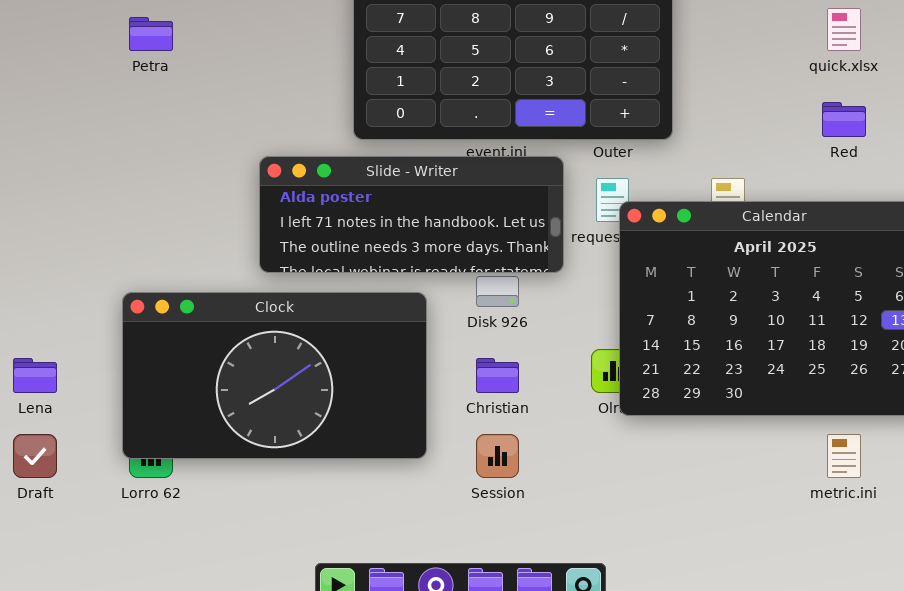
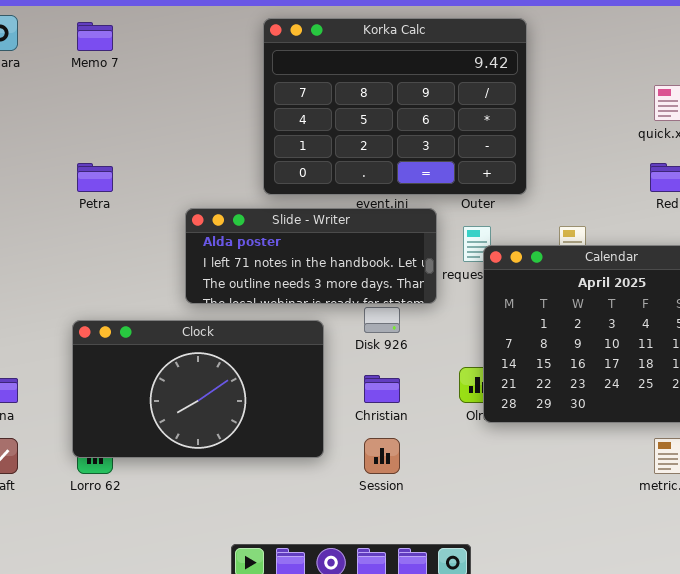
Petra: [129,17,173,51] -> [77,163,113,192], moved

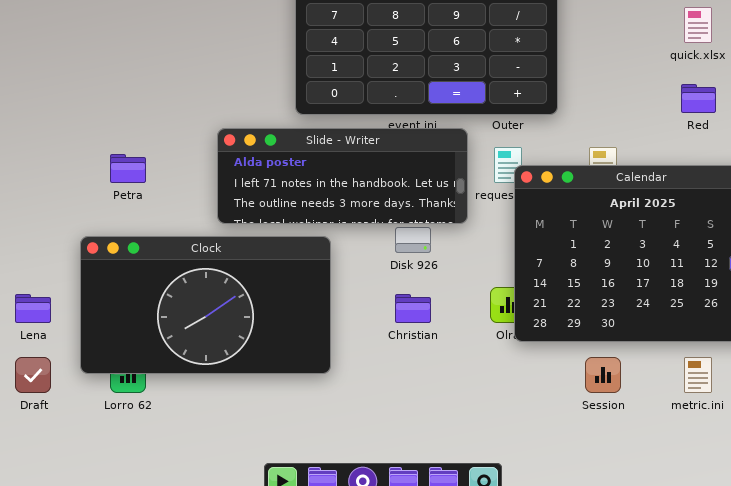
Petra: [77,163,113,192] -> [110,154,146,183], moved
Clock: [72,320,324,458] -> [80,236,331,374], moved
Session: [364,438,400,474] -> [585,357,621,393], moved

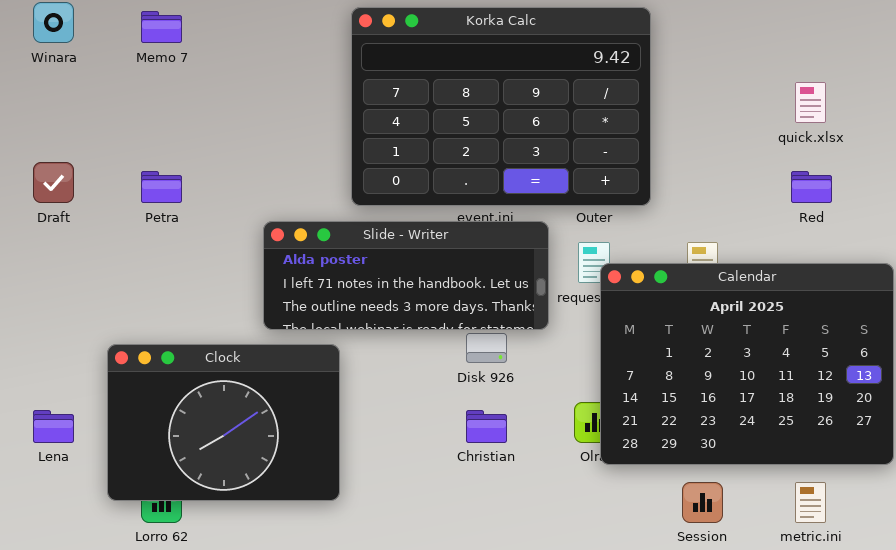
Petra: [110,154,146,183] -> [141,171,182,203], moved
Clock: [80,236,331,374] -> [107,344,340,501], resized
Draft: [15,357,51,393] -> [33,162,74,203], moved

